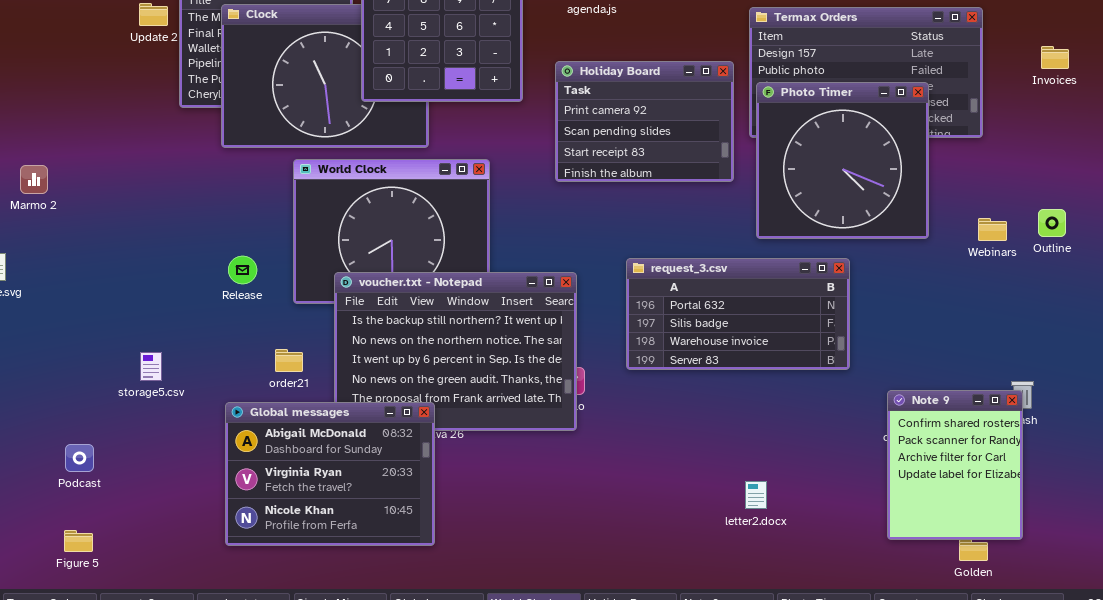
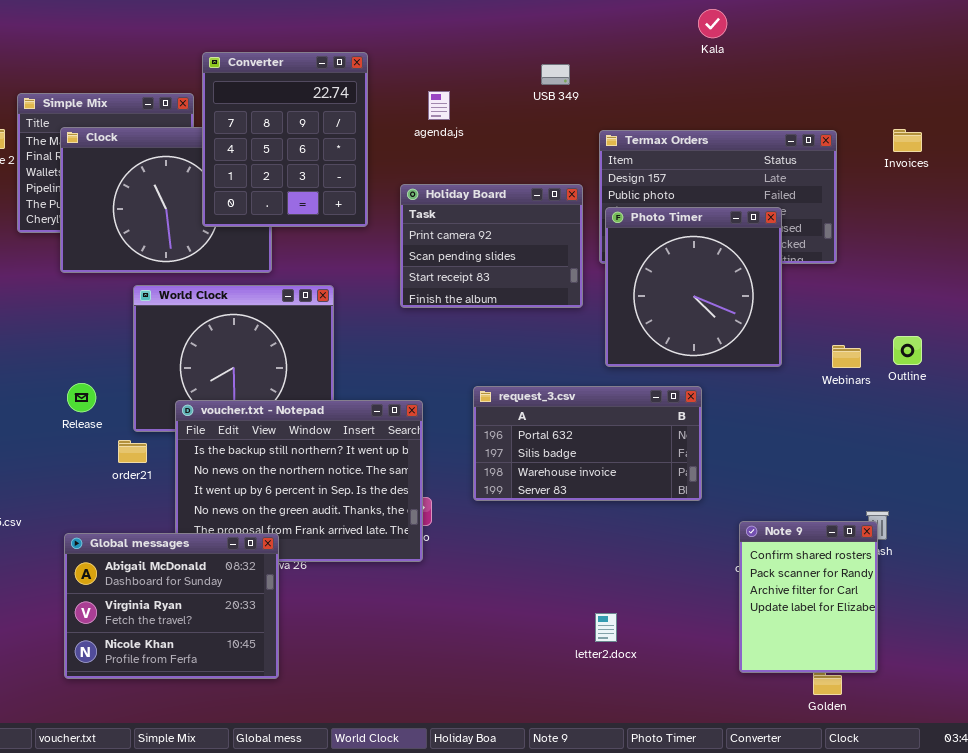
Invoices: [1041,46,1069,69] -> [893,129,922,152], moved
order21: [275,349,303,372] -> [118,440,147,463], moved

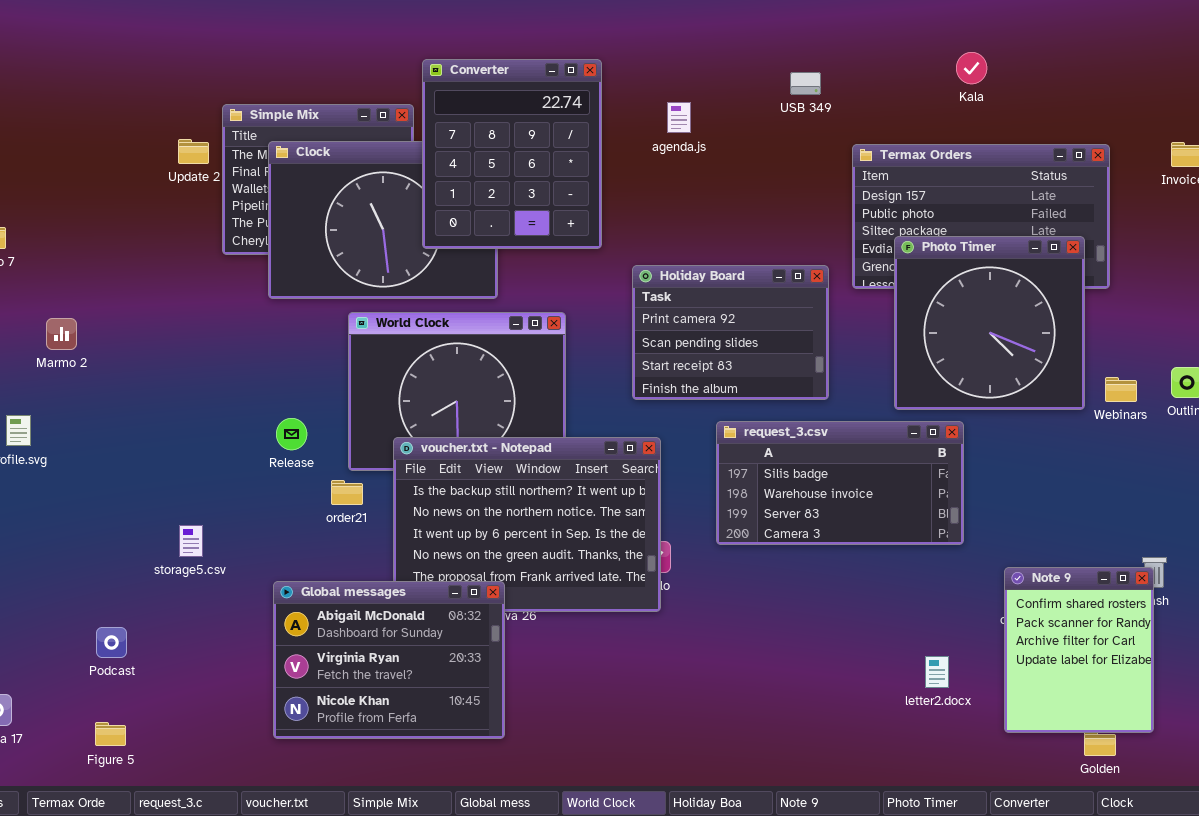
Kala: [698,9,727,38] -> [956,52,987,84], moved
Holiday Board: [400,184,583,308] -> [632,265,829,400], moved
Photo Timer: [605,207,782,367] -> [894,236,1085,410], moved
request_3.csv: [473,386,702,501] -> [716,421,964,545], scrolled down 1 row
letter2.docx: [595,613,617,642] -> [925,656,949,688], moved

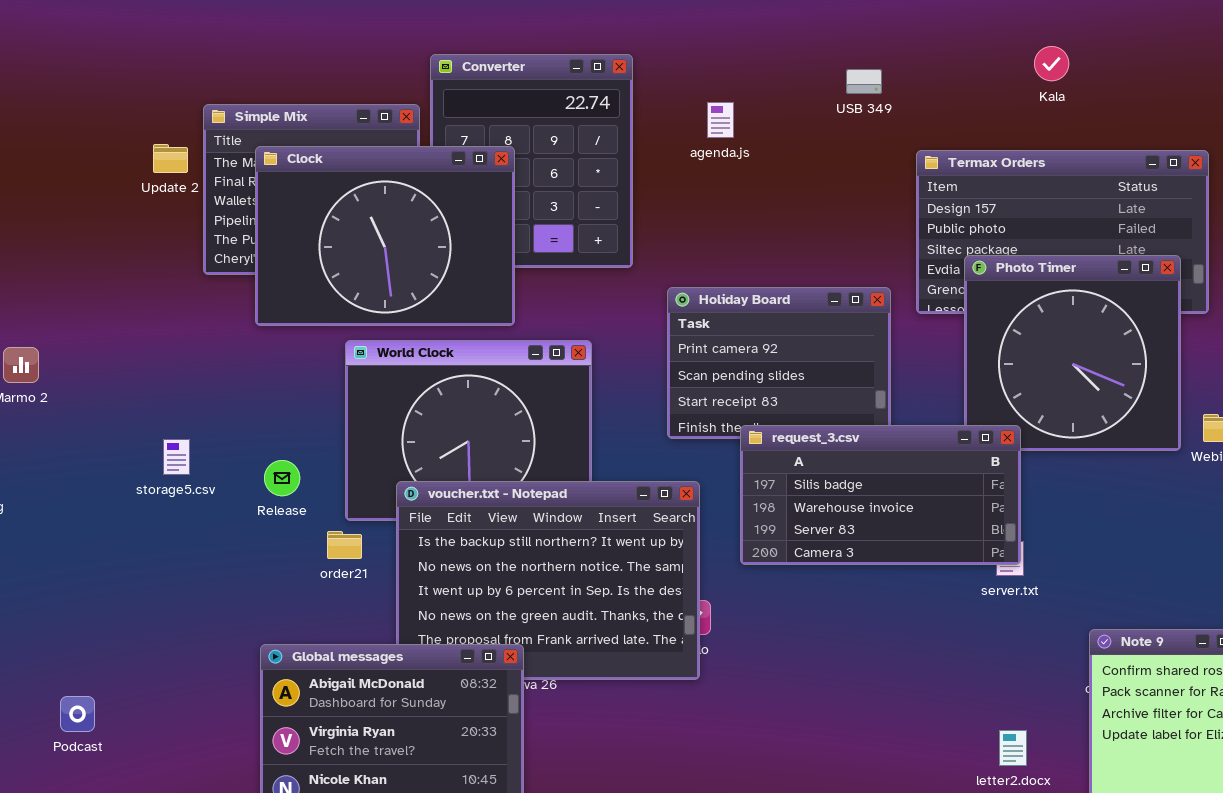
Clock: [268,141,498,299] -> [255,146,515,326], raised
request_3.csv: [716,421,964,545] -> [740,425,1021,565], moved
storage5.csv: [179,525,203,557] -> [163,439,190,475], moved

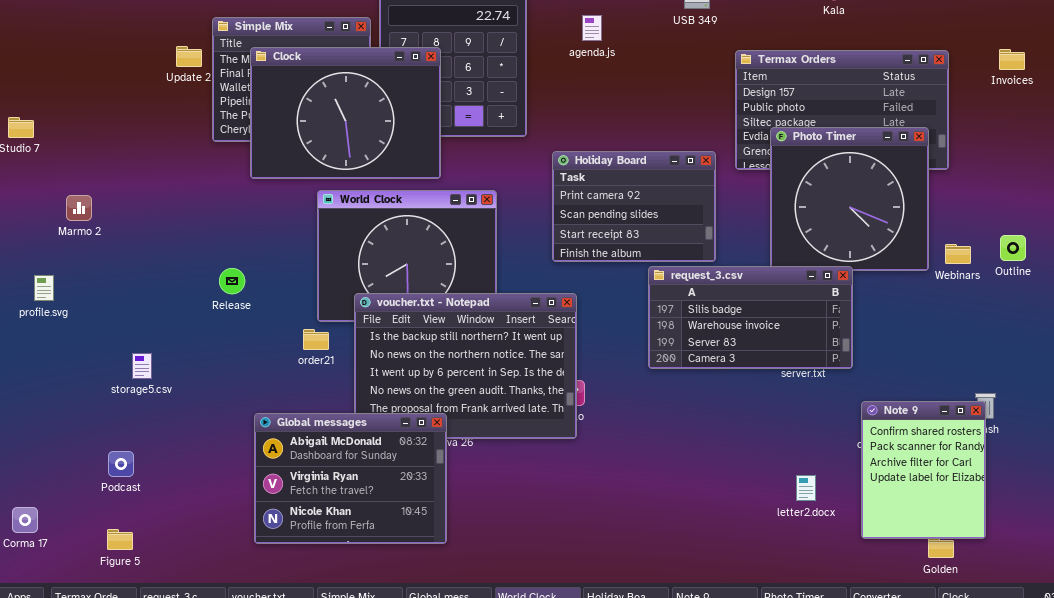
request_3.csv: [740,425,1021,565] -> [648,266,853,369], moved
storage5.csv: [163,439,190,475] -> [132,353,152,379], moved
Release: [264,460,300,496] -> [219,268,245,294], moved

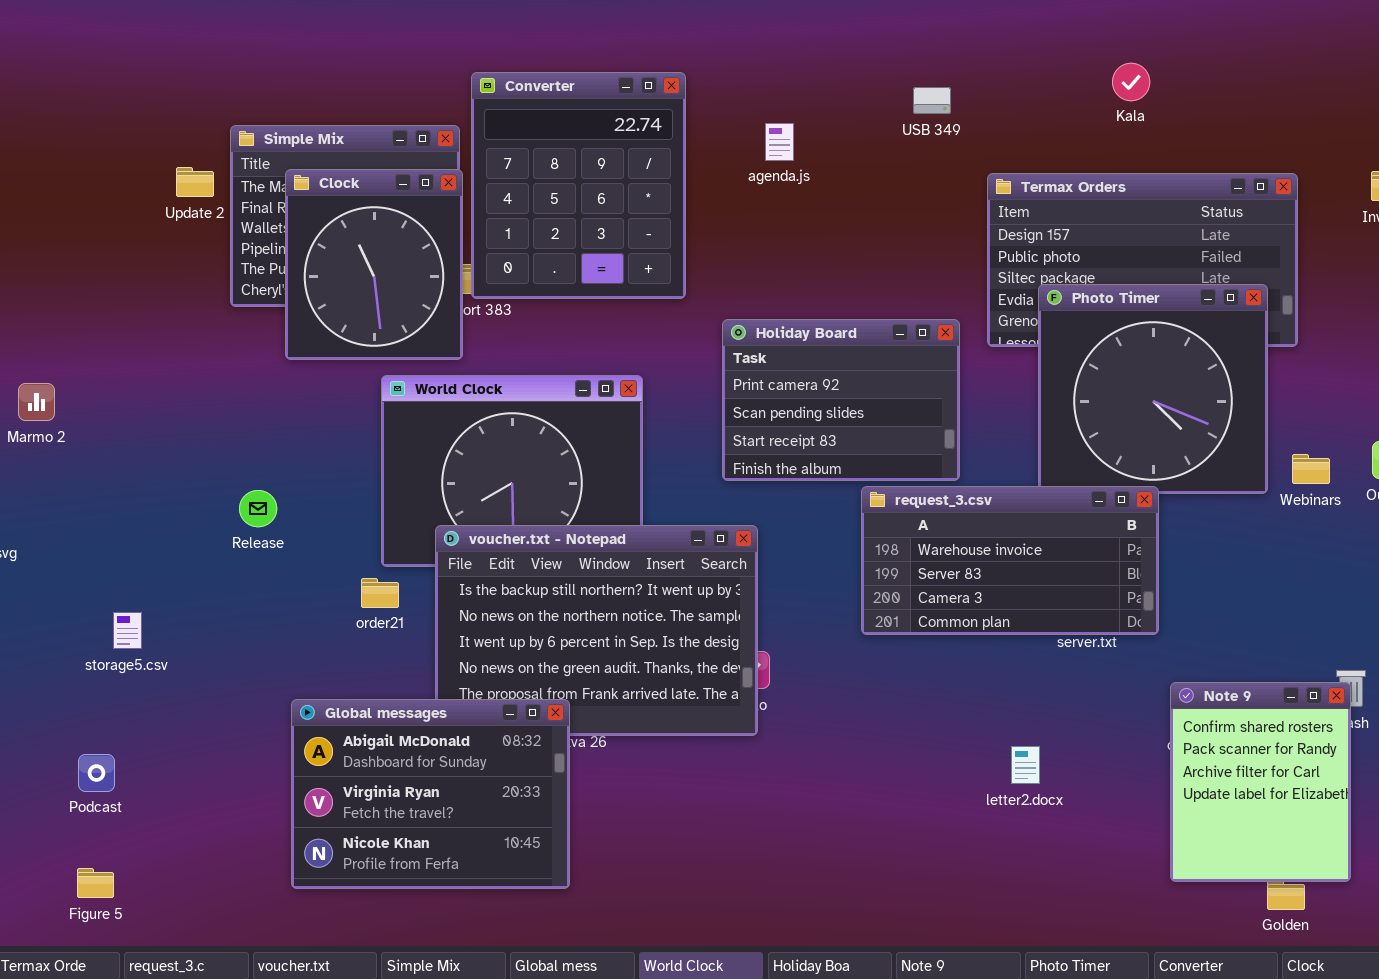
Clock: [250,47,441,179] -> [285,169,463,360], resized
request_3.csv: [648,266,853,369] -> [861,486,1159,635], scrolled down 1 row
letter2.docx: [796,475,816,501] -> [1011,746,1040,784], moved

